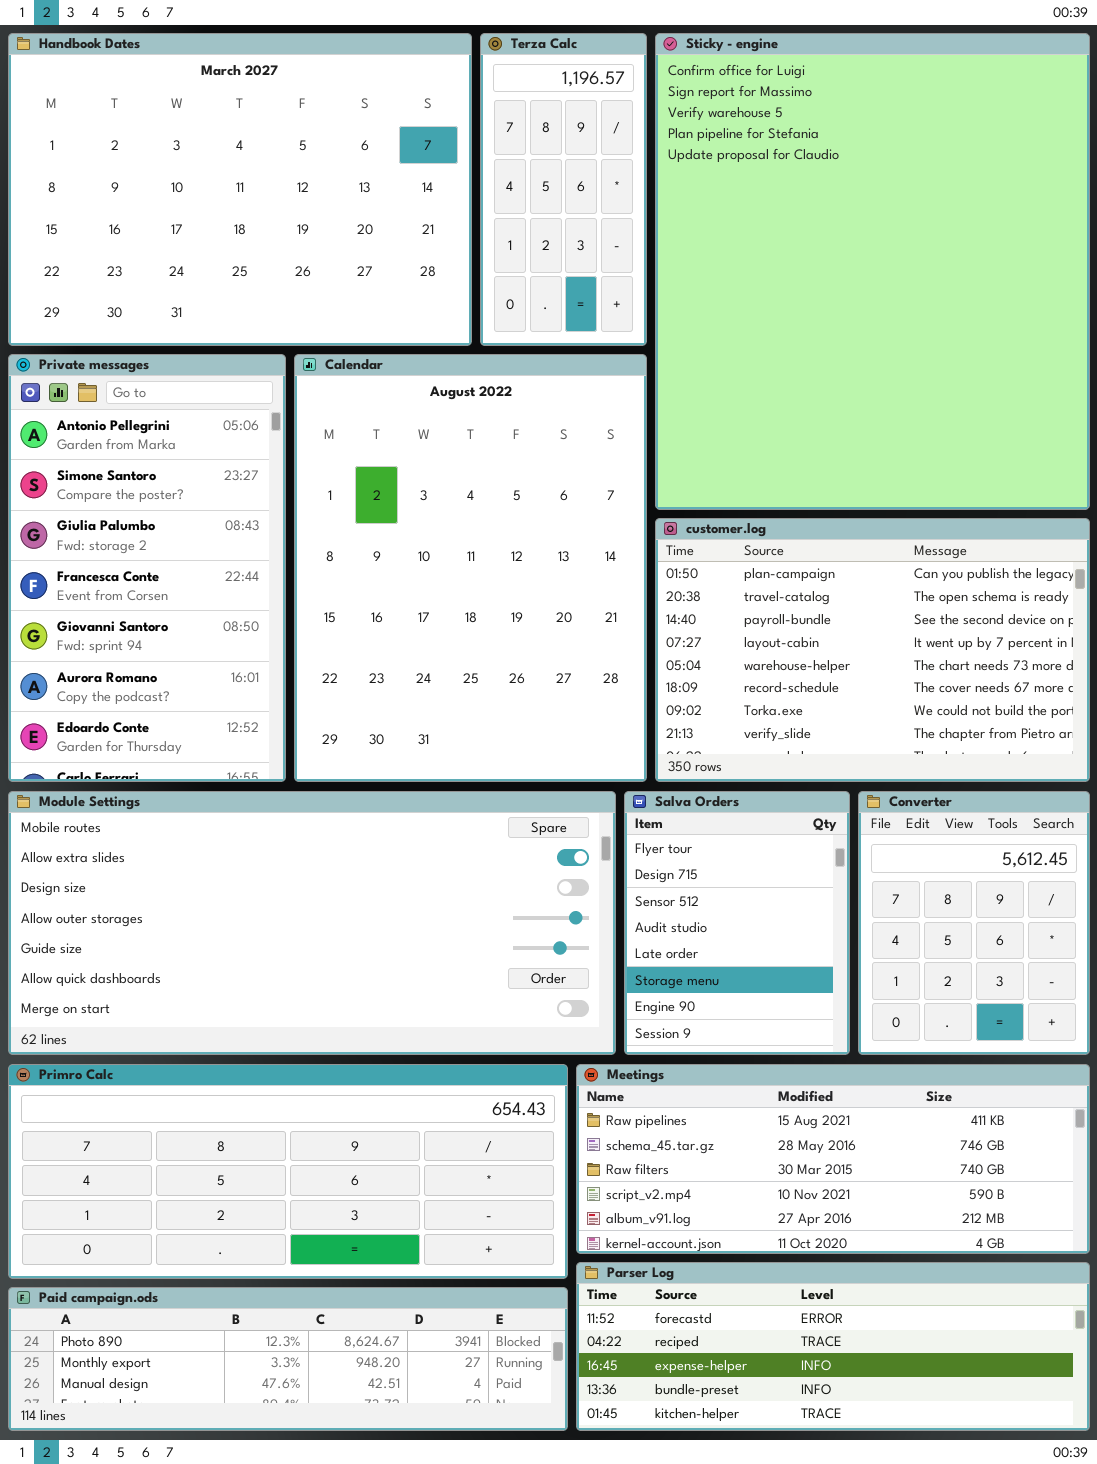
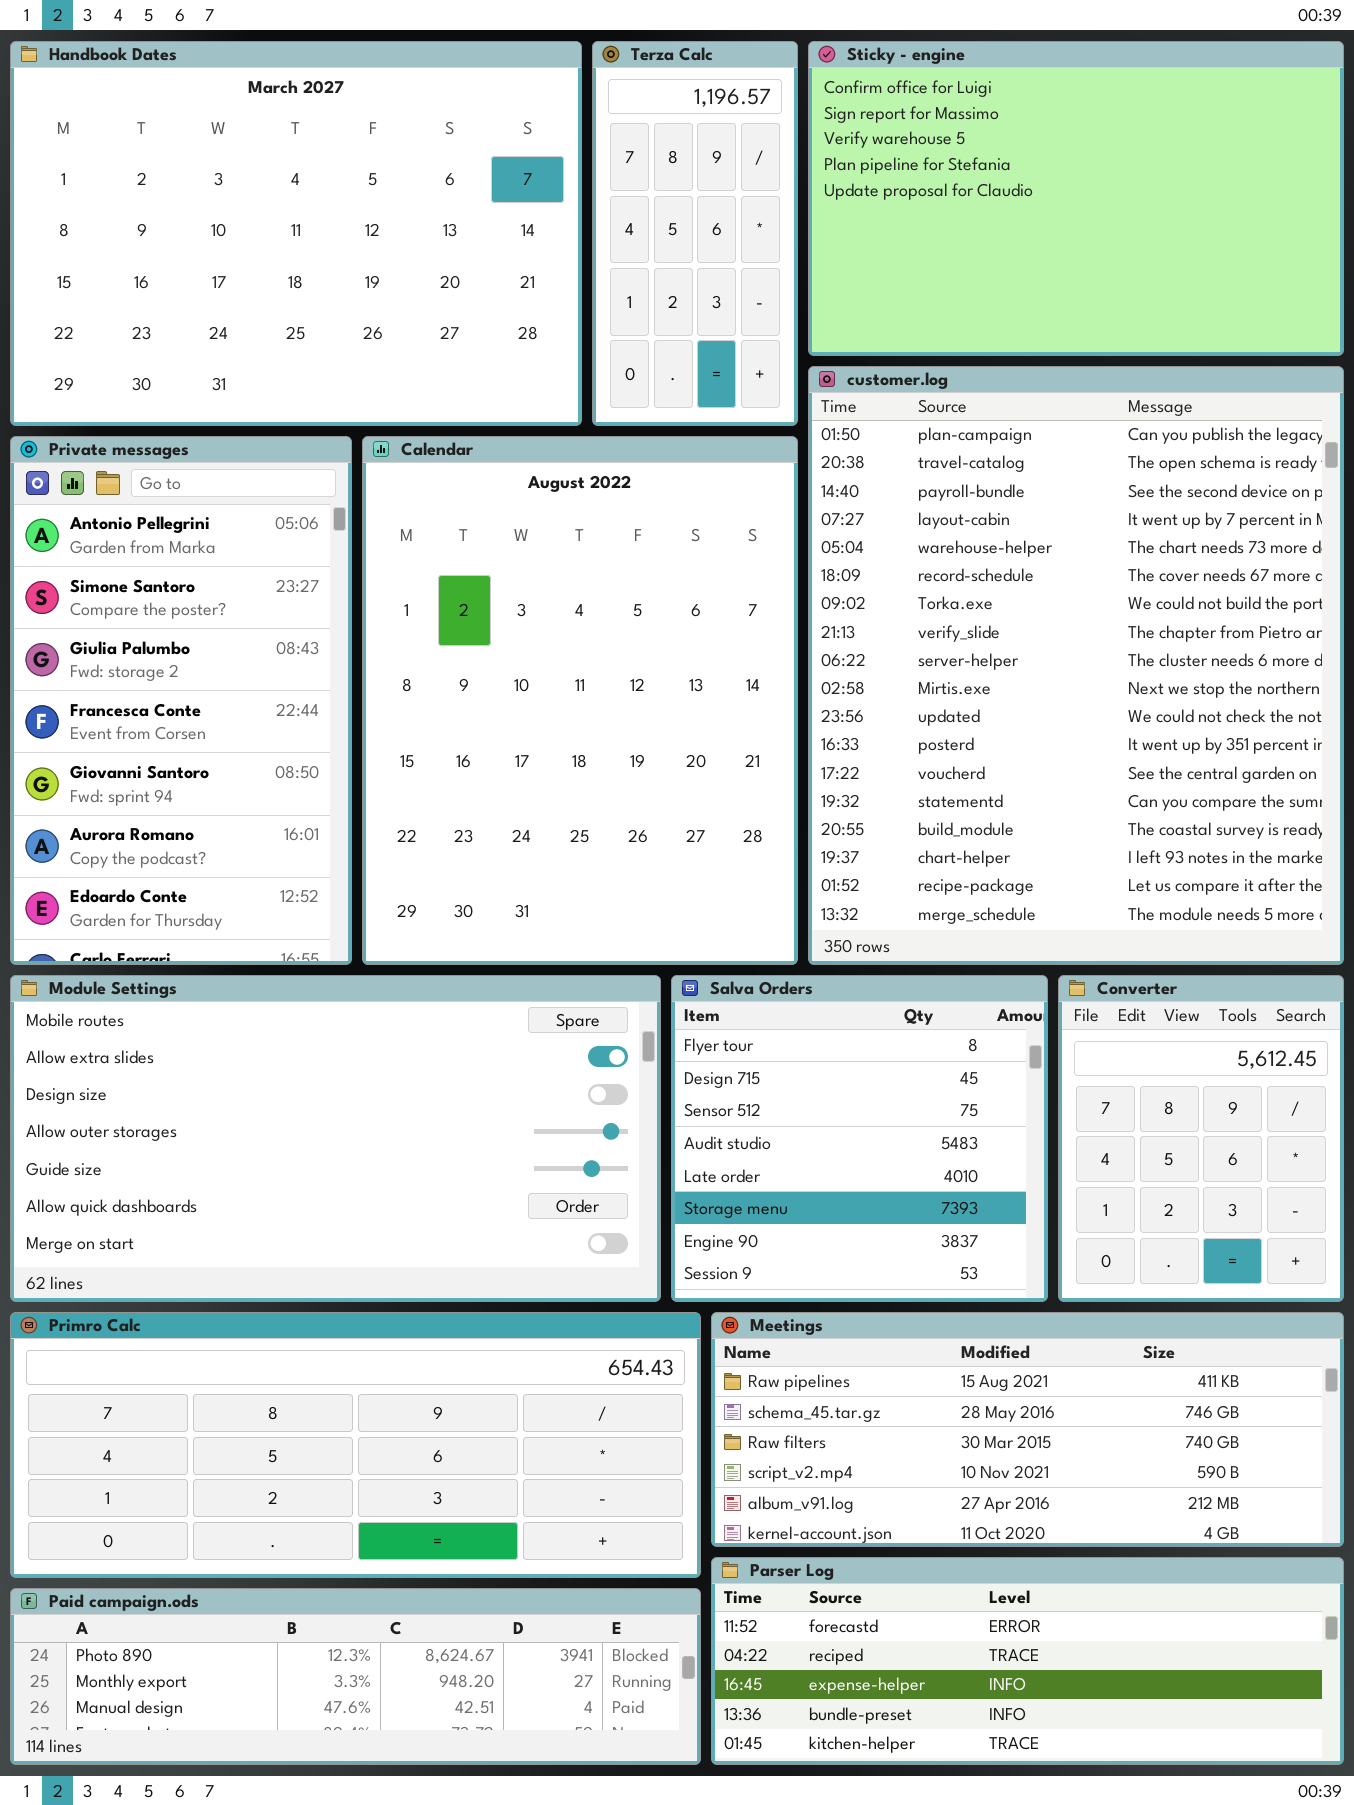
Sticky - engine: [655,33,1090,510] -> [808,41,1344,356], resized
customer.log: [655,518,1090,782] -> [808,366,1344,965], resized
Module Settings: [8,791,616,1055] -> [10,975,661,1302], resized
Salva Orders: [624,791,850,1055] -> [671,975,1048,1302], resized

